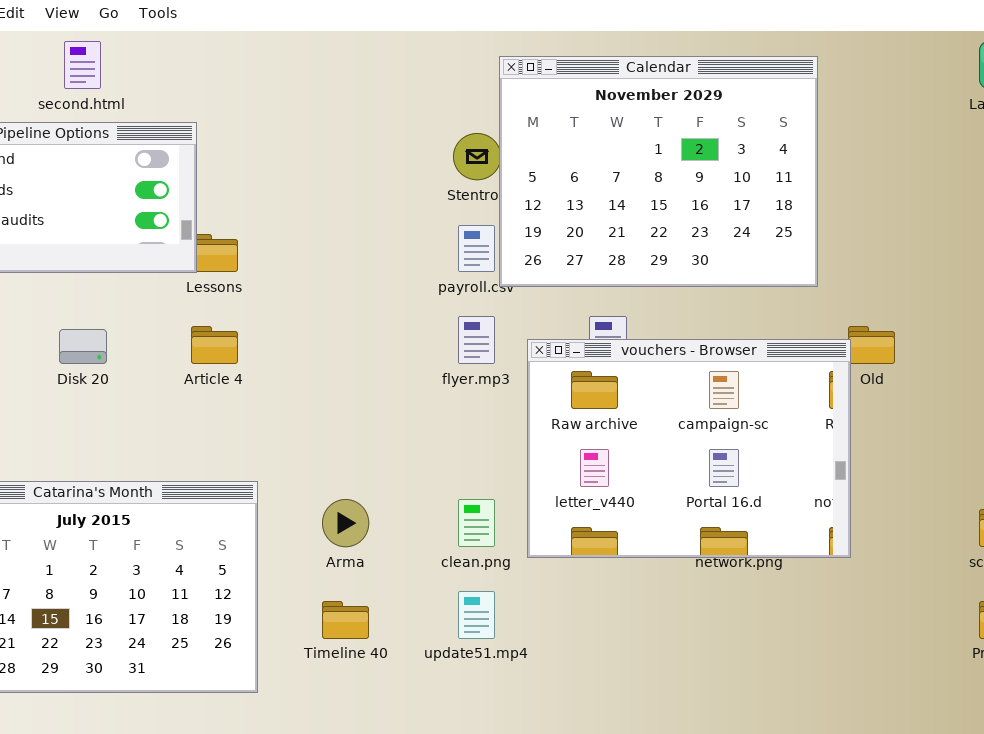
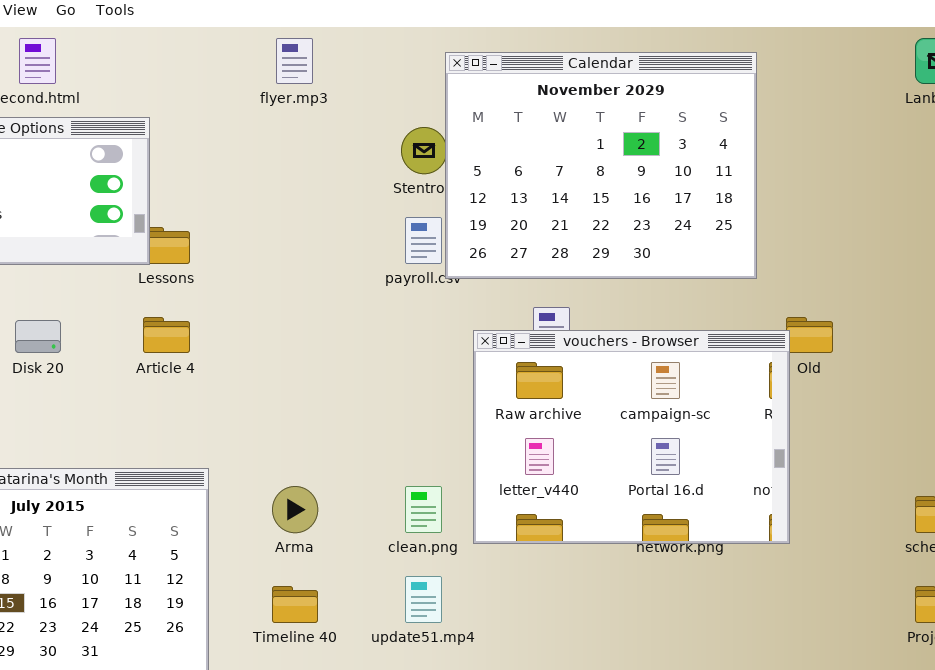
flyer.mp3: [458,316,495,364] -> [276,38,313,84], moved

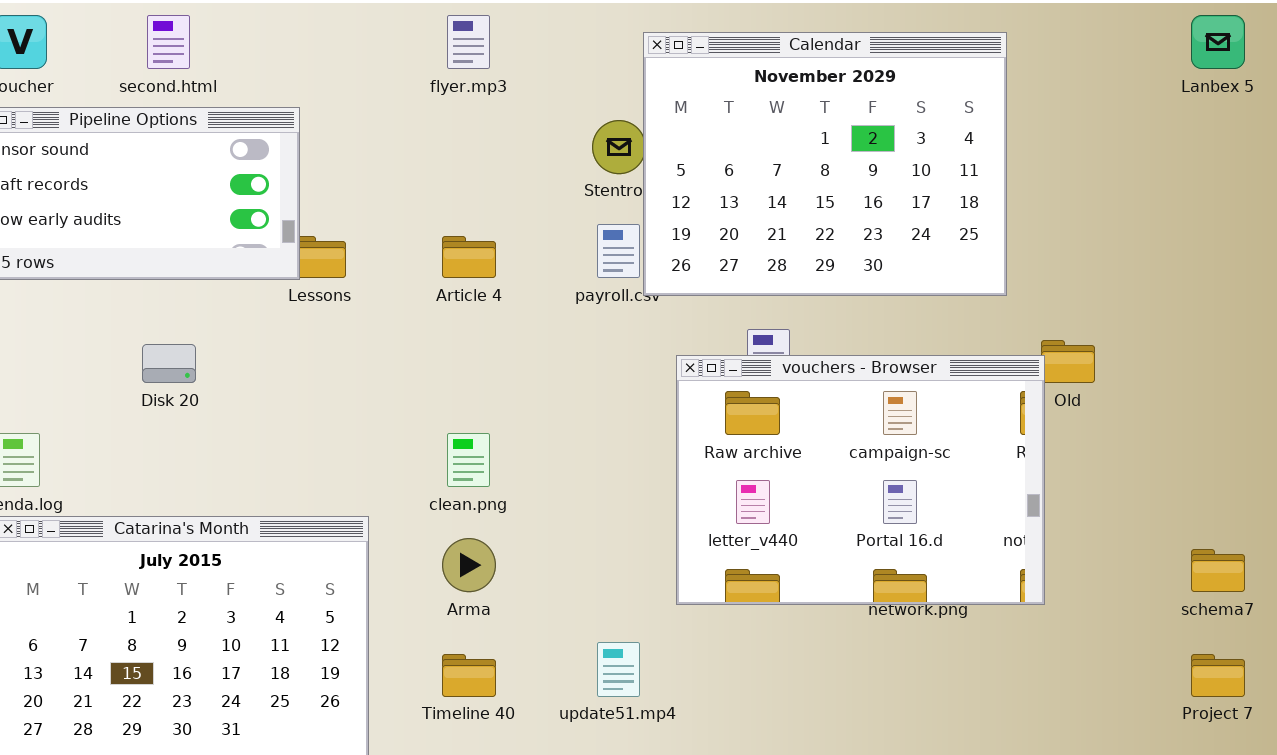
Article 4: [143,317,190,353] -> [442,236,496,278], moved
clean.png: [405,486,442,533] -> [447,433,490,487], moved

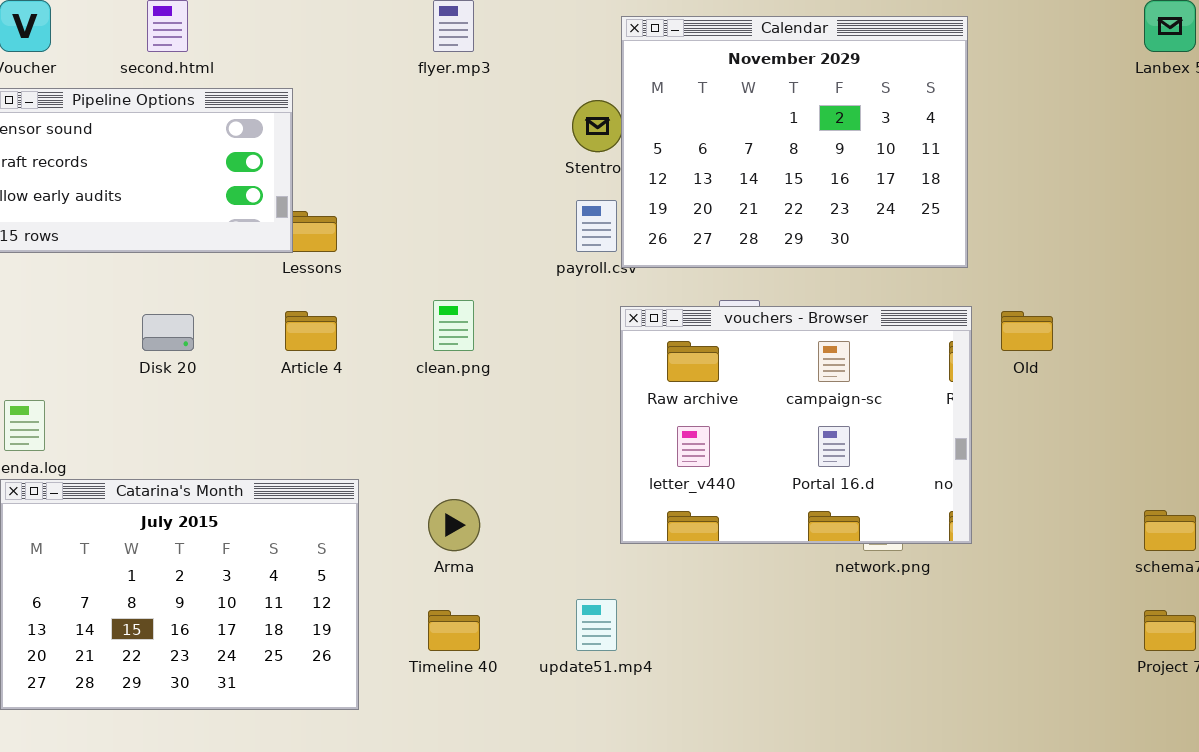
Article 4: [442,236,496,278] -> [285,311,337,351], moved
vouchers - Browser: [676,355,1045,605] -> [620,306,972,544], moved
clean.png: [447,433,490,487] -> [433,300,474,351], moved

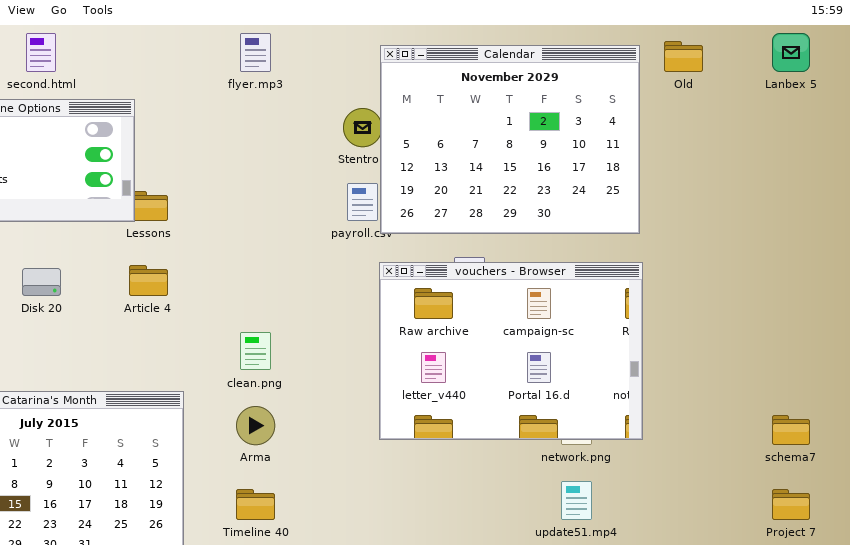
clean.png: [433,300,474,351] -> [240,332,271,370], moved
Old: [1001,311,1053,351] -> [664,41,703,72], moved
update51.mp4: [576,599,617,651] -> [561,481,592,520], moved

